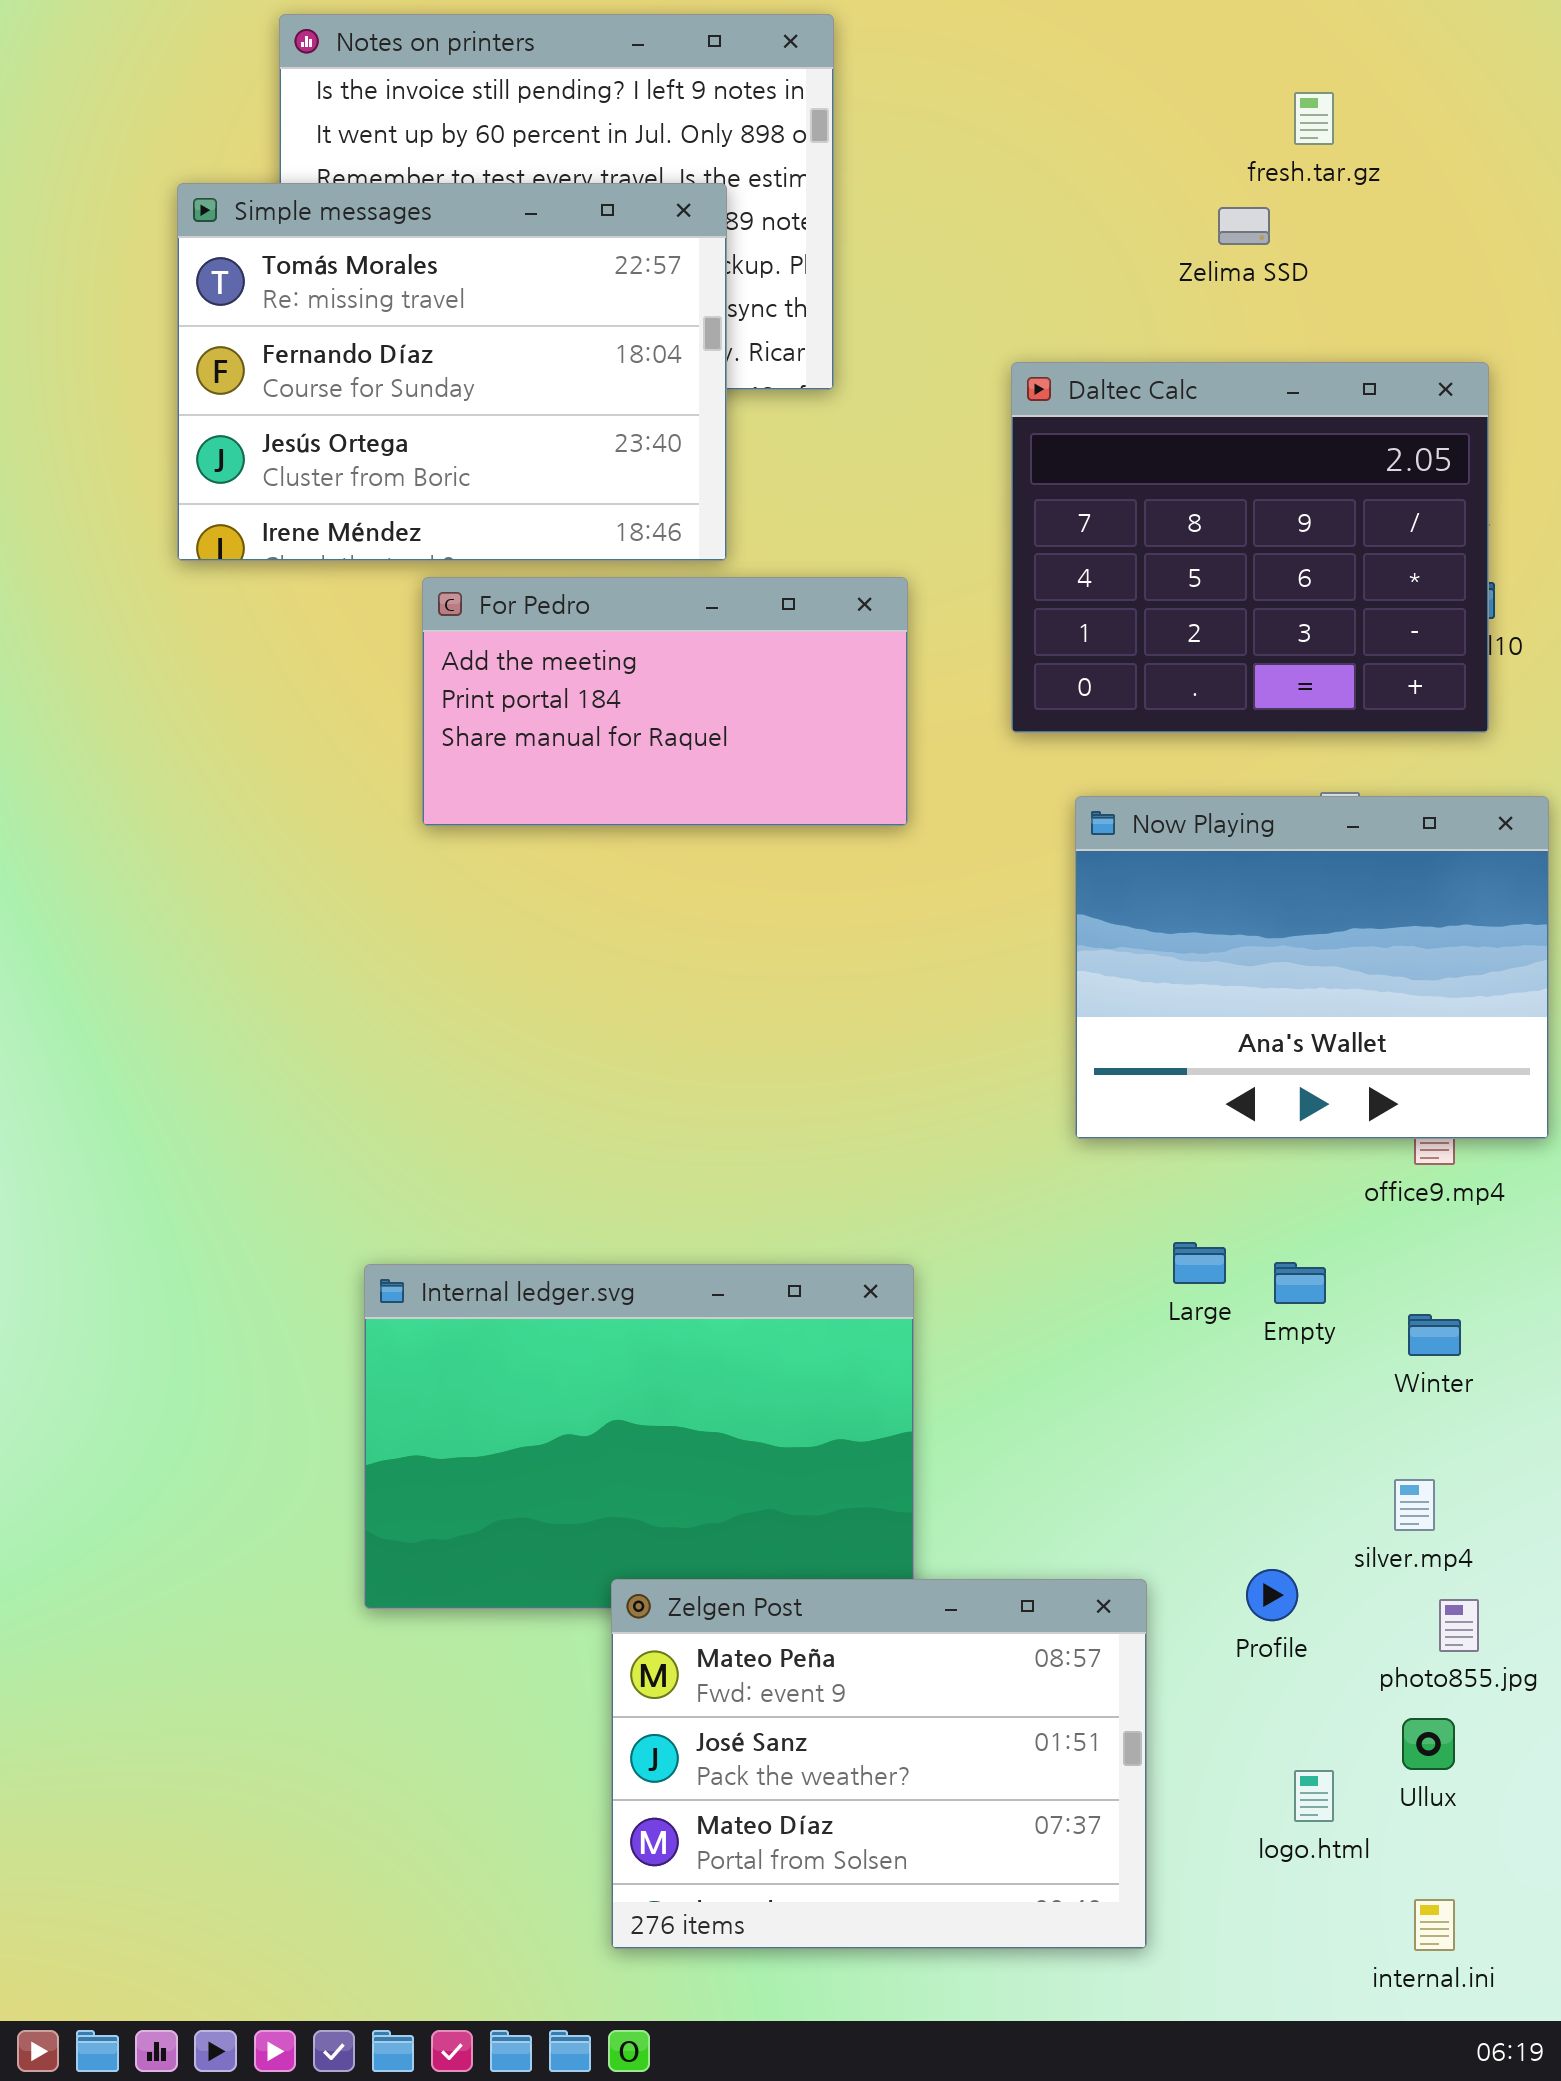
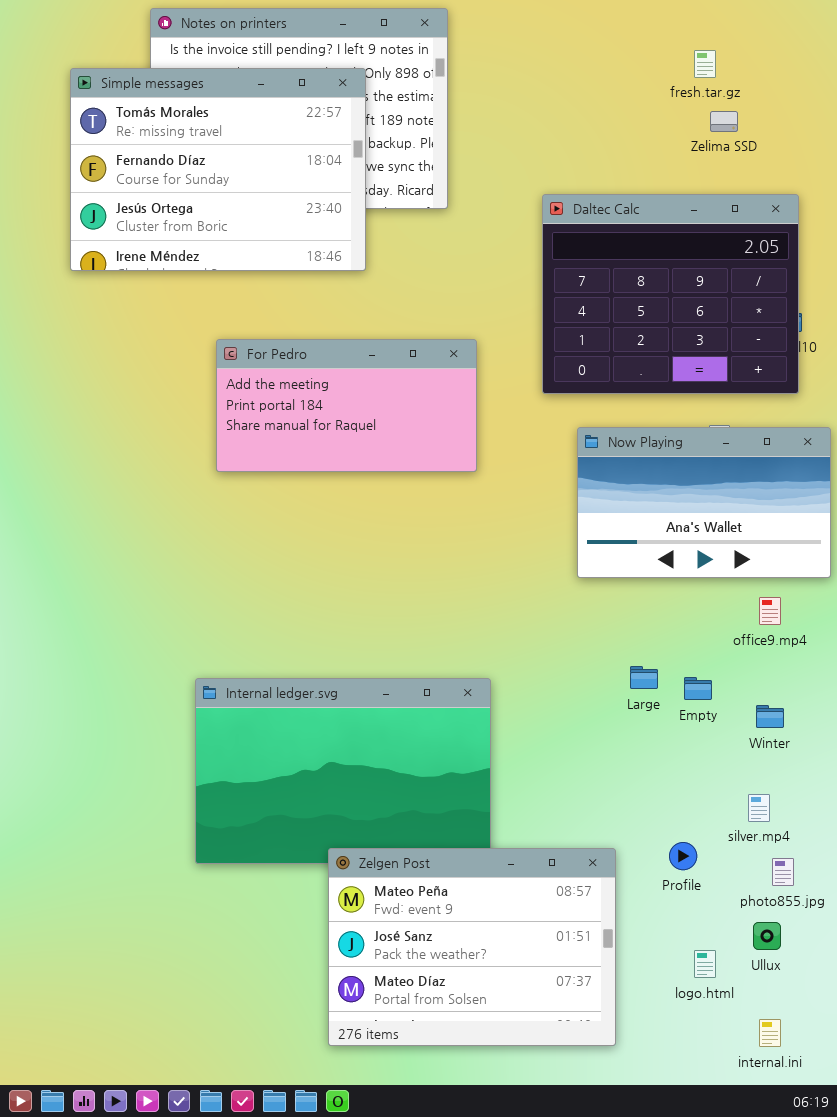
Simple messages: [177,183,727,561] -> [70,68,366,271], moved
Zelima SSD: [1218,207,1270,245] -> [710,111,738,132], moved
For Pedro: [422,577,908,826] -> [216,339,477,472], moved
Now Playing: [1075,796,1549,1139] -> [577,427,831,578], resized

